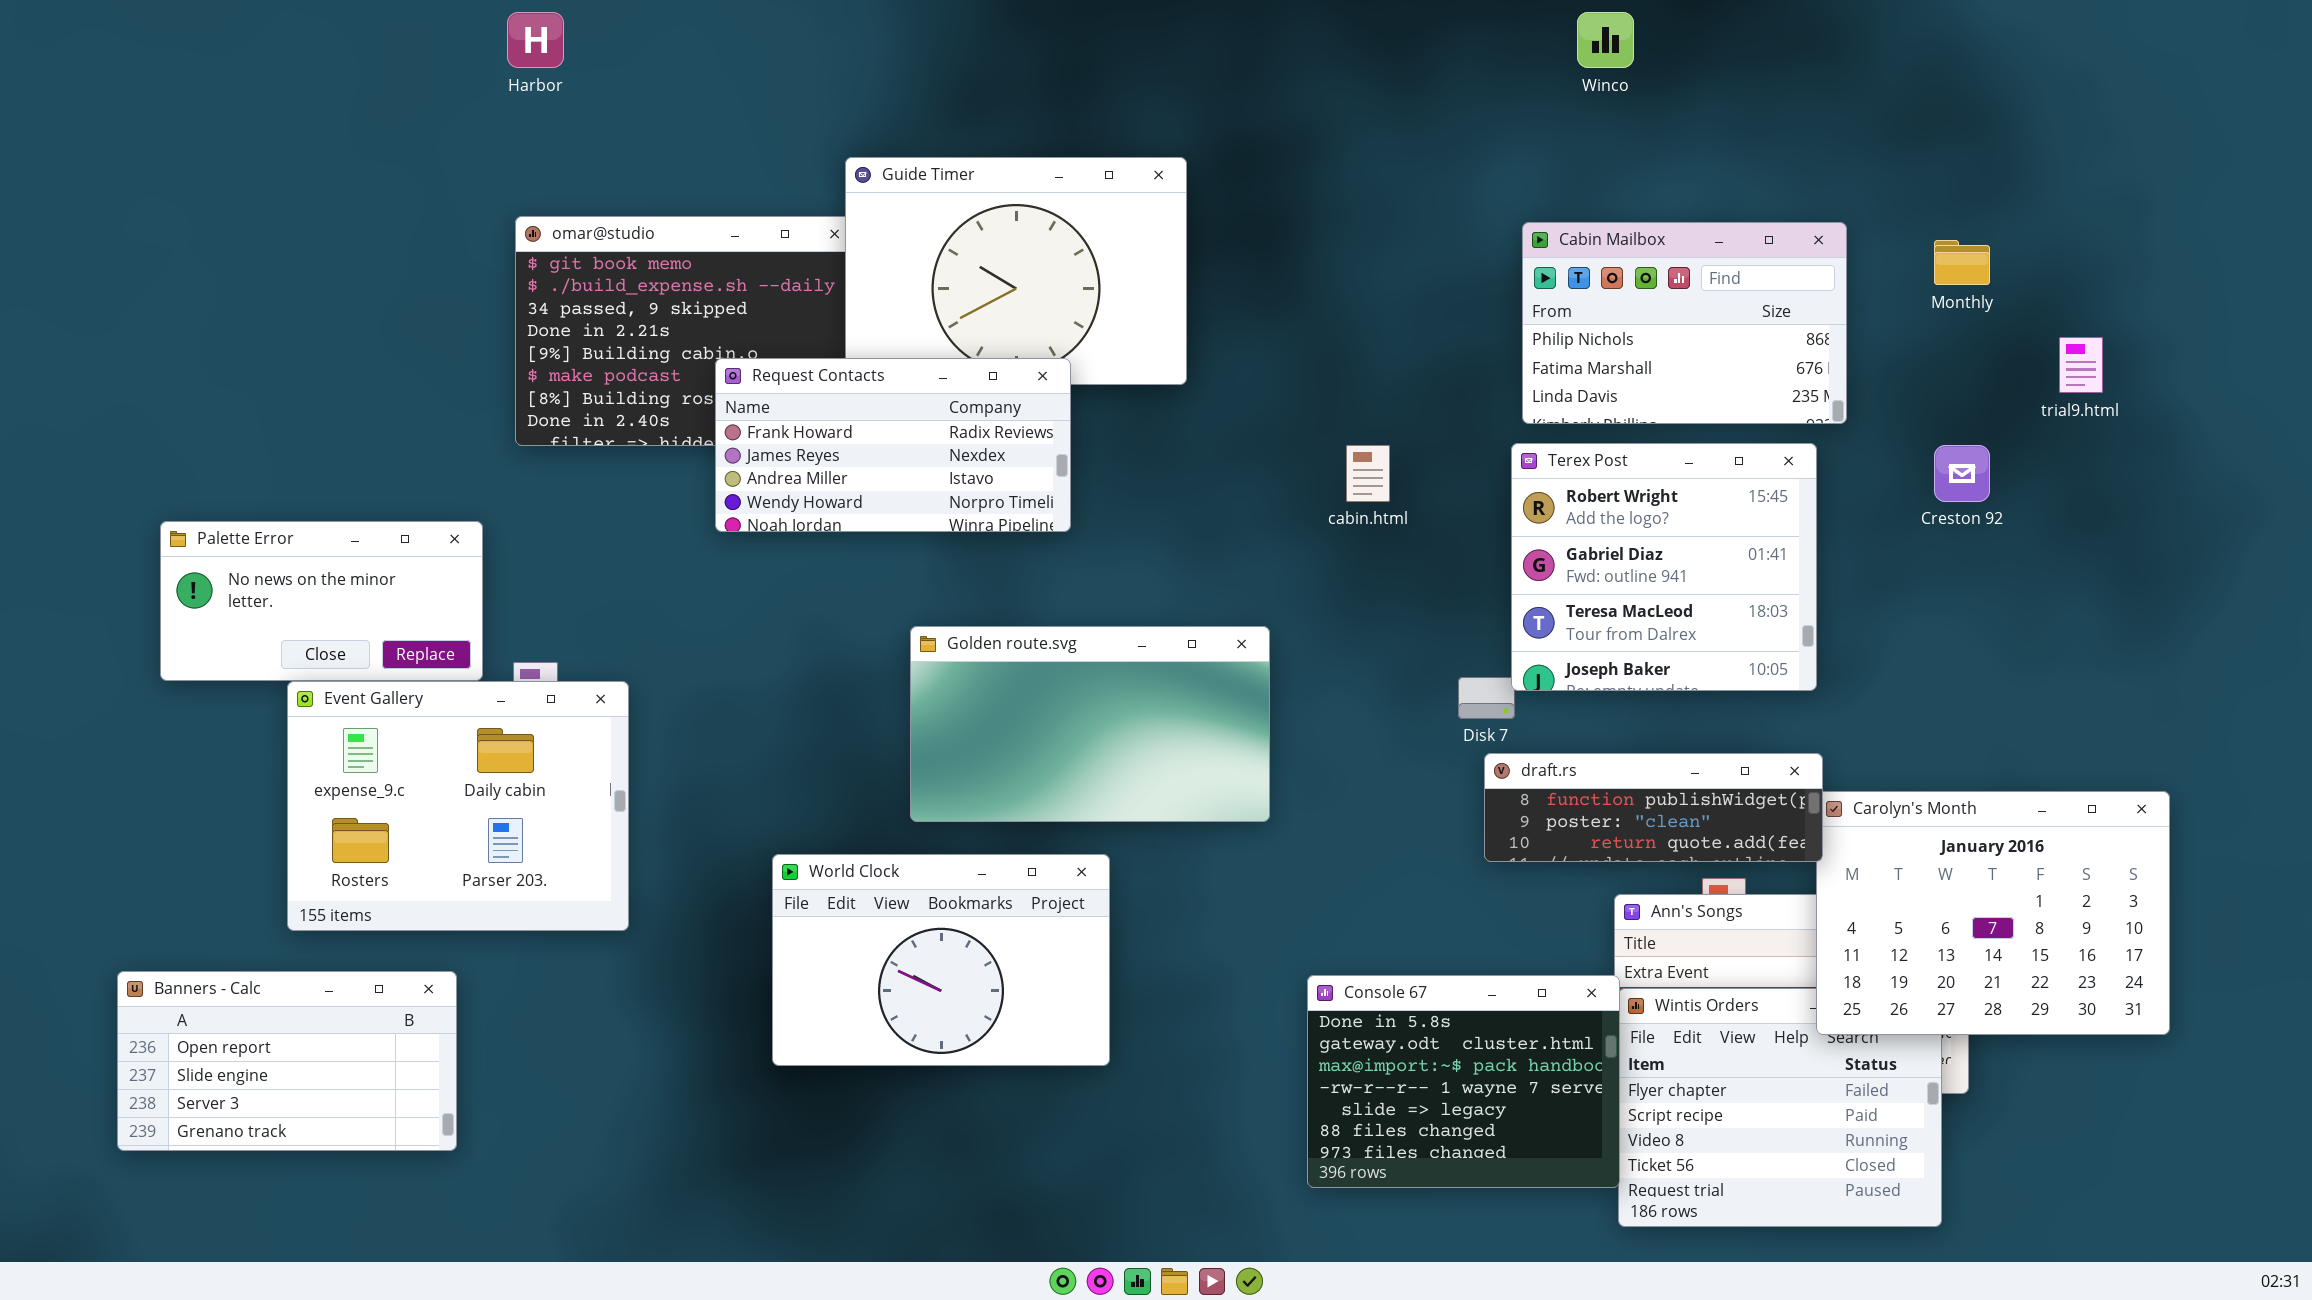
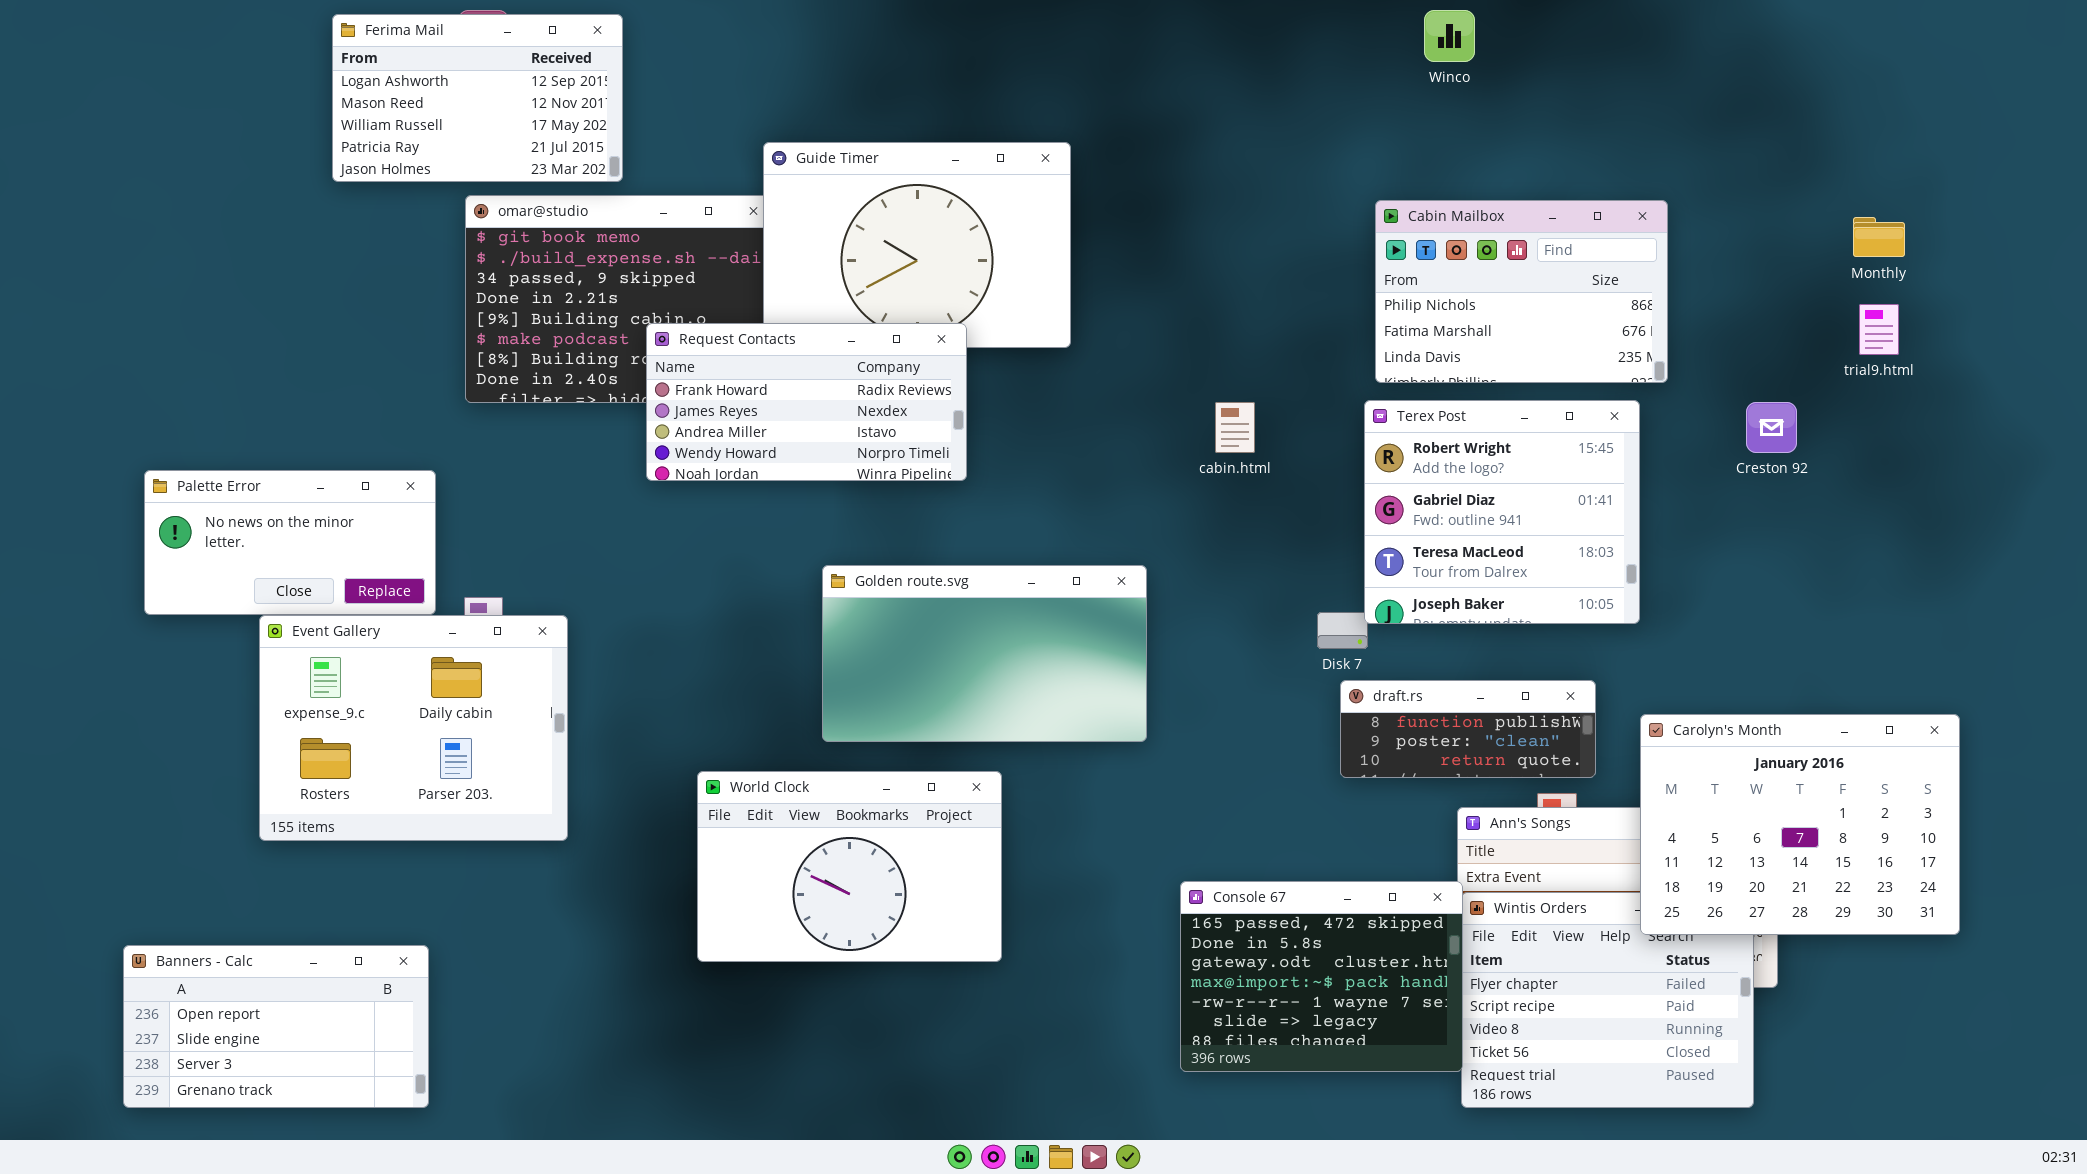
Ferima Mail: none -> [332,14,623,182], opened
Monthly: [1934,240,1990,285] -> [1853,217,1905,257], moved
draft.rs: [1484,753,1823,862] -> [1340,680,1596,778], resized
Banners - Calc: [117,971,457,1151] -> [123,945,429,1108], moved
Console 67: [1307,975,1620,1188] -> [1180,881,1463,1072], scrolled up 1 row

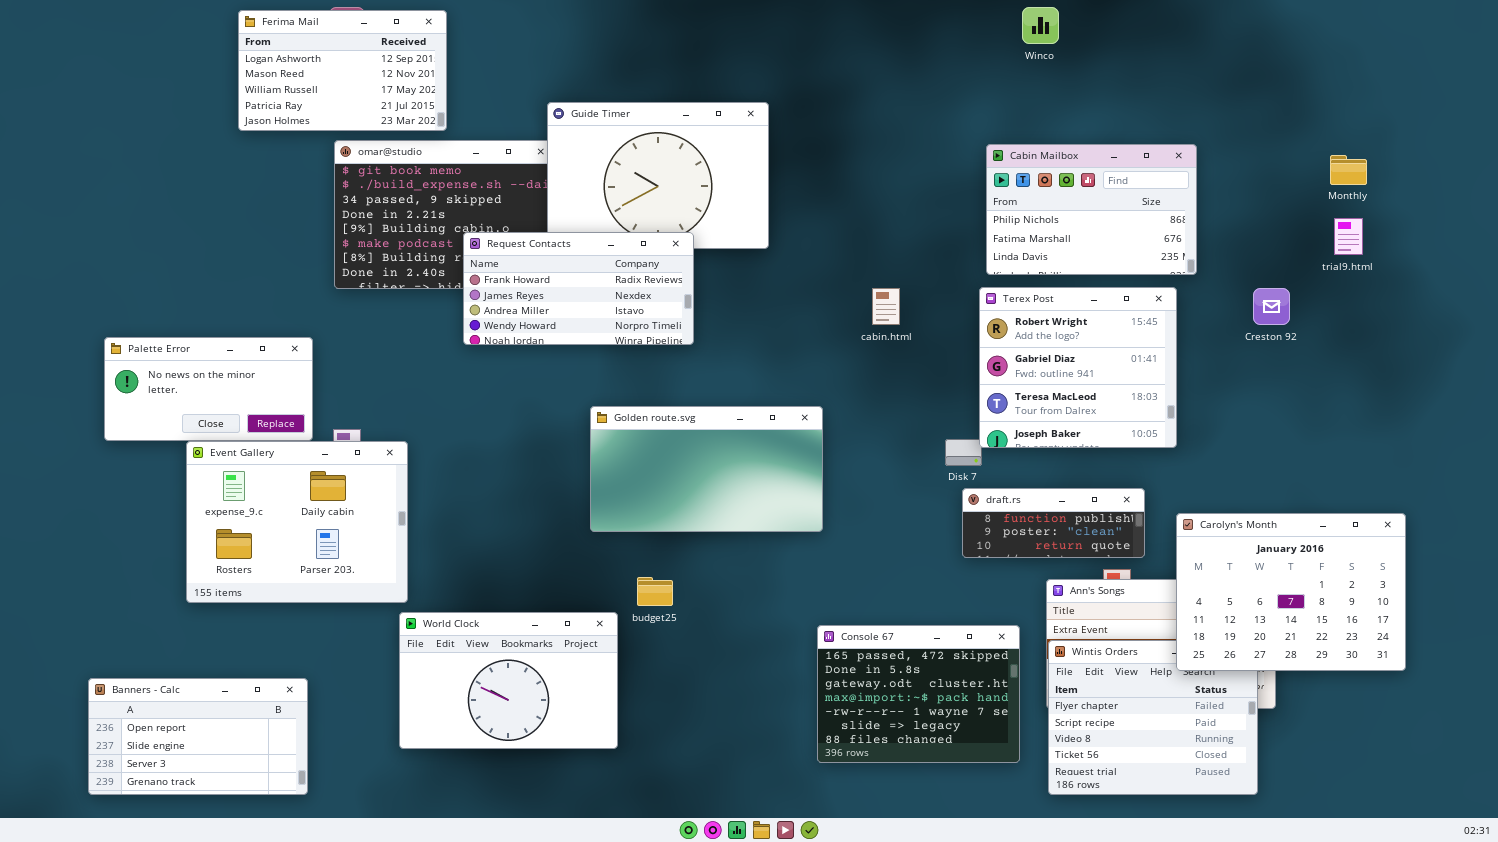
World Clock: [697,771,1002,962] -> [399,612,618,749], moved
Console 67: [1180,881,1463,1072] -> [817,625,1020,763], moved

